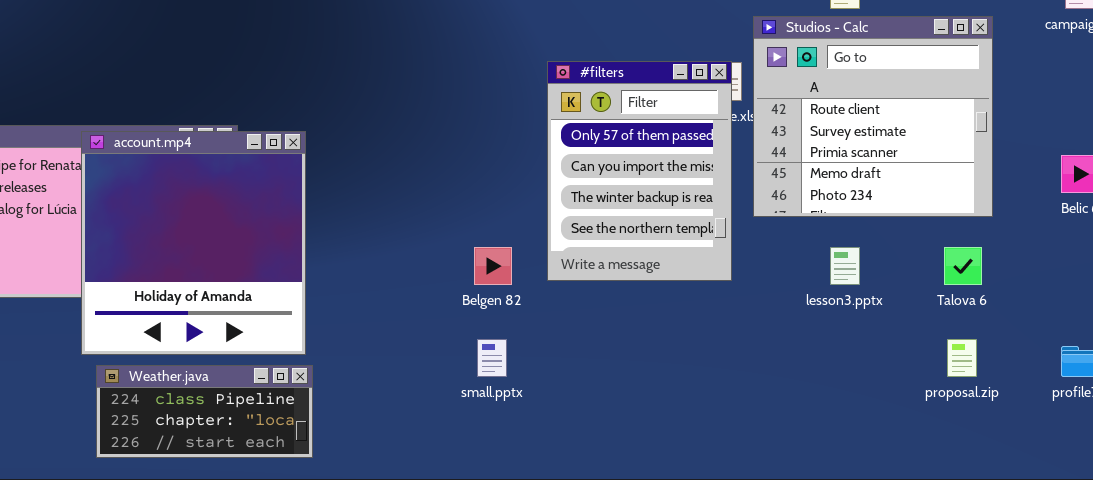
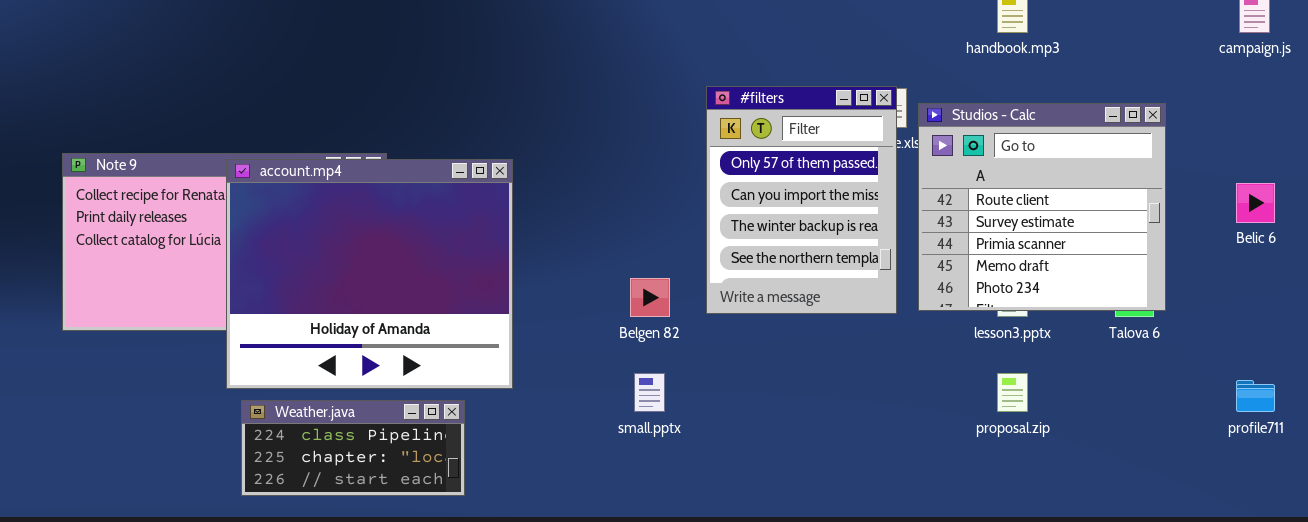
Studios - Calc: [753,16,993,217] -> [918,103,1166,311], moved
account.mp4: [81,131,306,355] -> [226,159,513,389], resized
proposal.zip: [947,339,977,377] -> [997,373,1028,412], moved

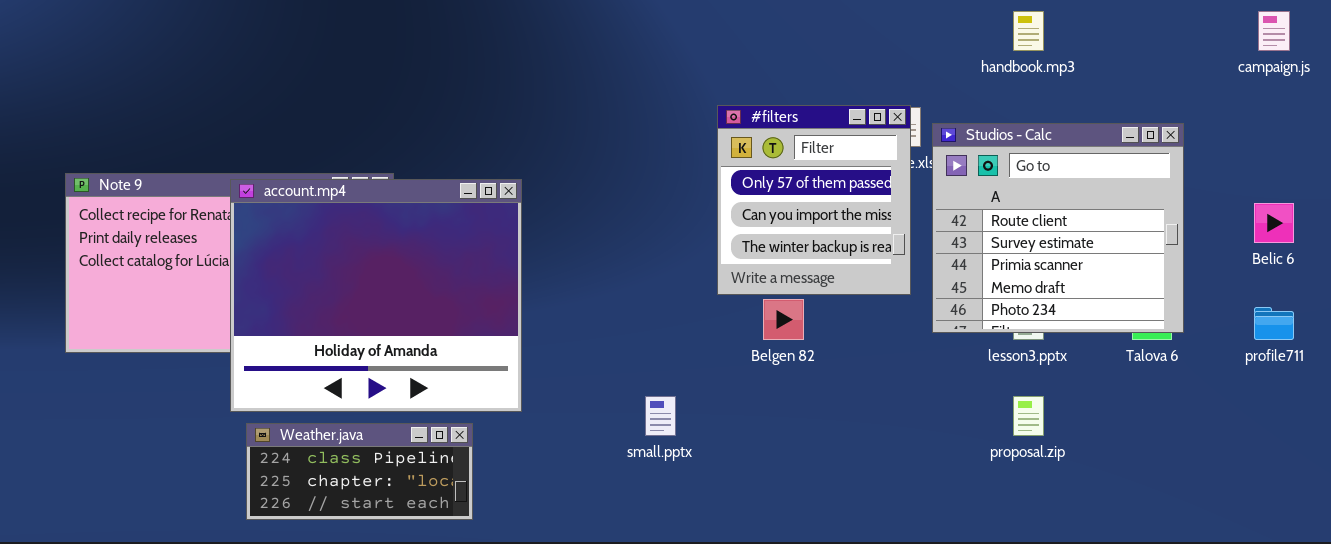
#filters: [706,86,897,314] -> [717,105,911,295], resized
Belgen 82: [630,278,670,317] -> [763,299,804,340], moved
profile711: [1236,380,1275,412] -> [1254,307,1294,340], moved

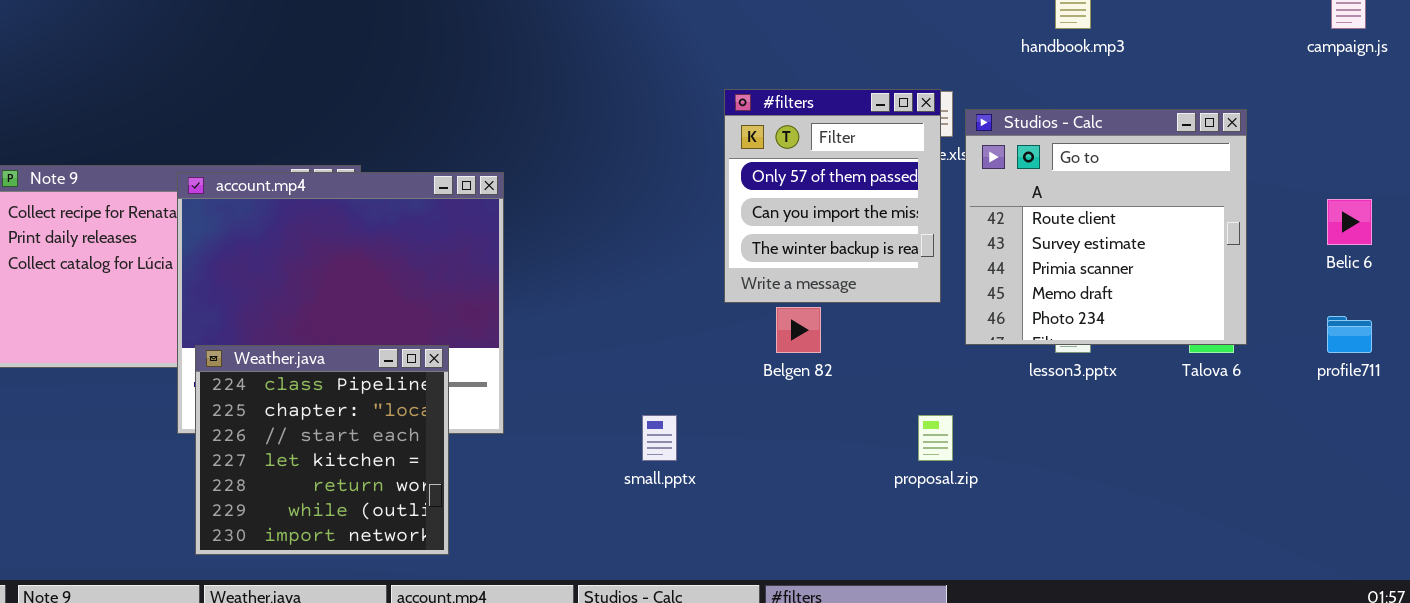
proposal.zip: [1013,396,1044,436] -> [918,415,953,461], moved
Weather.java: [246,423,473,520] -> [195,345,449,555], resized

